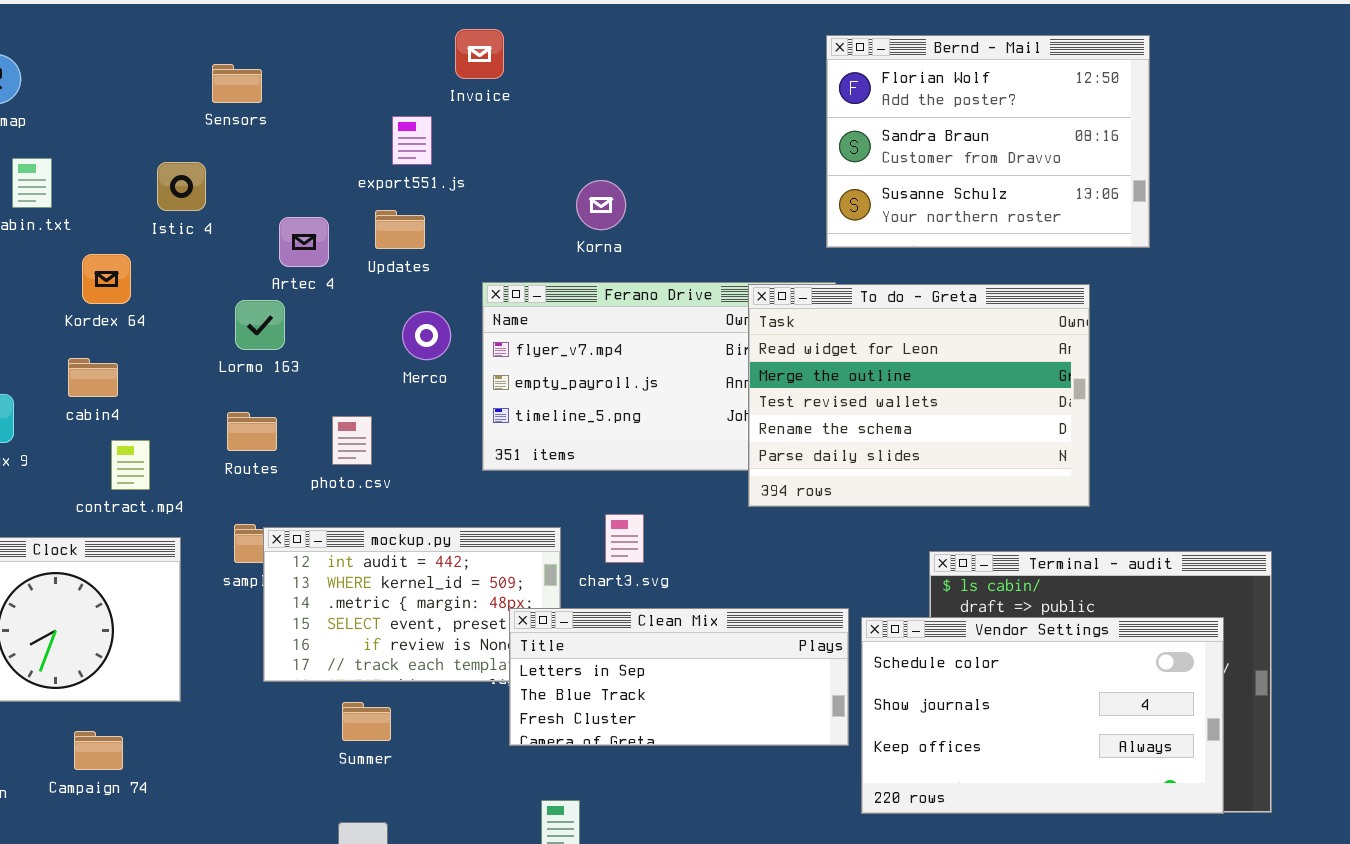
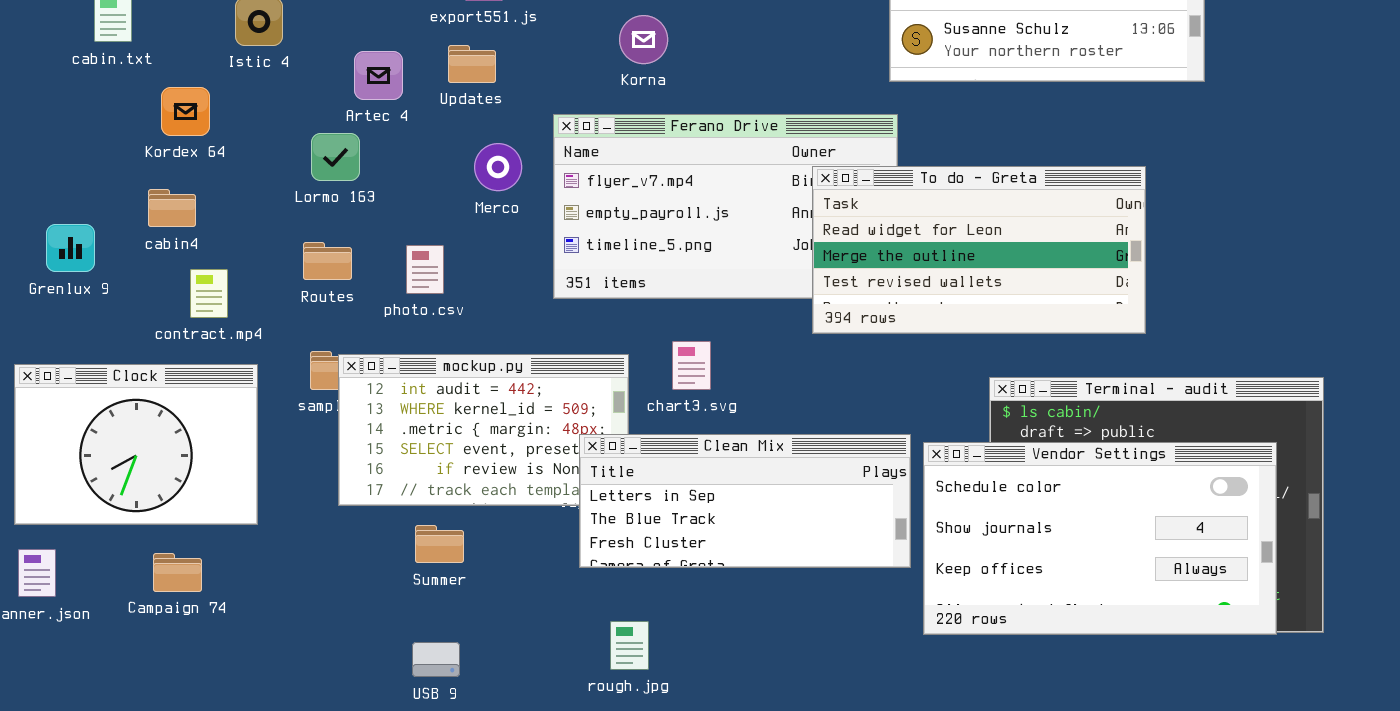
Korna: [576,180,626,230] -> [619,15,668,64], moved
To do - Greta: [748,284,1090,507] -> [812,166,1146,334], resized

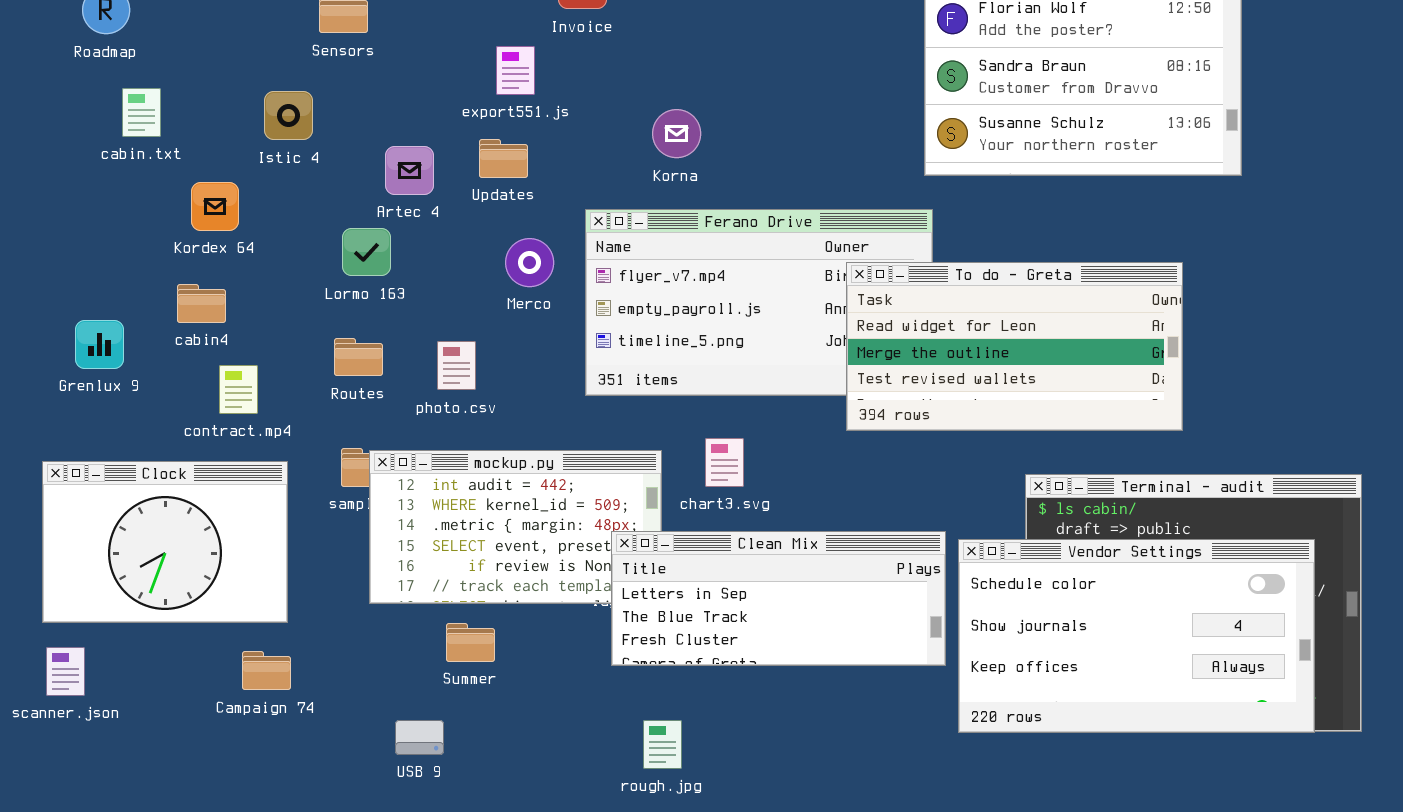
Campaign 74: [153,553,202,592] -> [242,651,291,690], moved
USB 9: [412,642,460,677] -> [395,720,444,755], moved

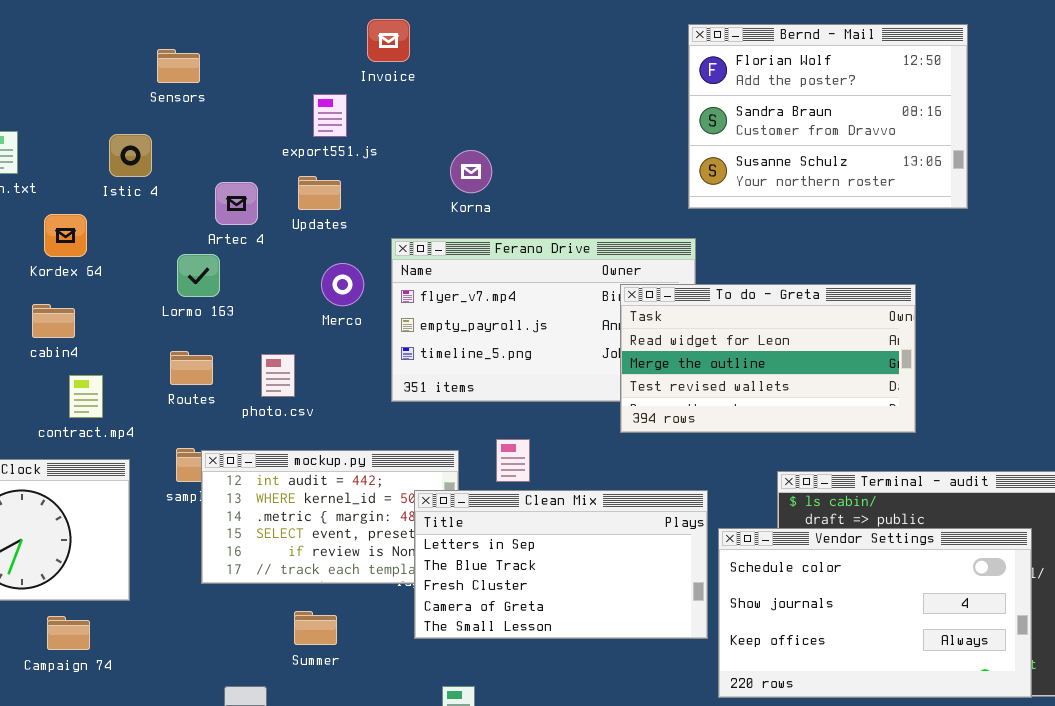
Clean Mix: [611,531,946,666] -> [414,490,708,639], resized
Summer: [446,623,495,662] -> [294,611,337,645], moved
Campaign 74: [242,651,291,690] -> [47,616,90,650], moved

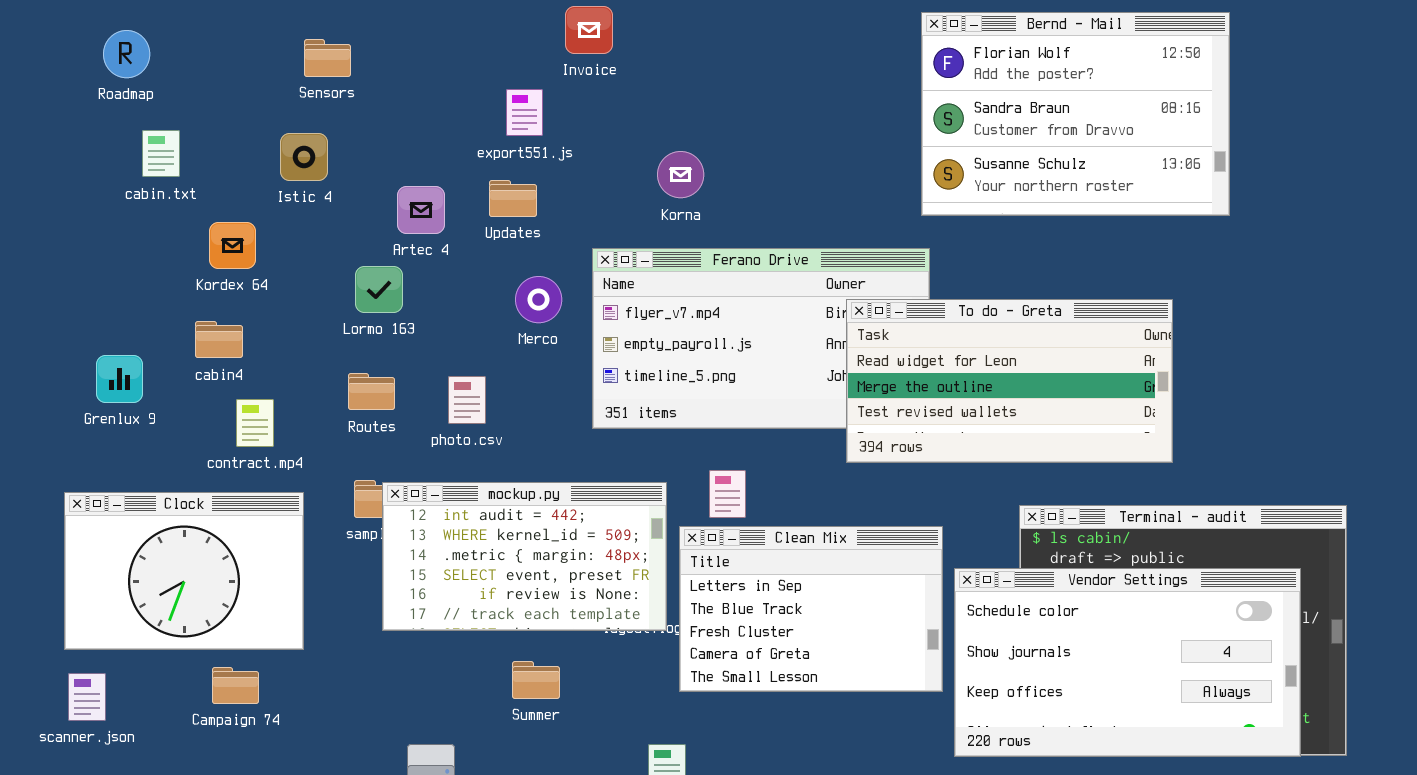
Sensors: [157,49,200,83] -> [304,39,351,77], moved
Clean Mix: [414,490,708,639] -> [679,526,943,692], resized
Summer: [294,611,337,645] -> [512,661,560,699], moved

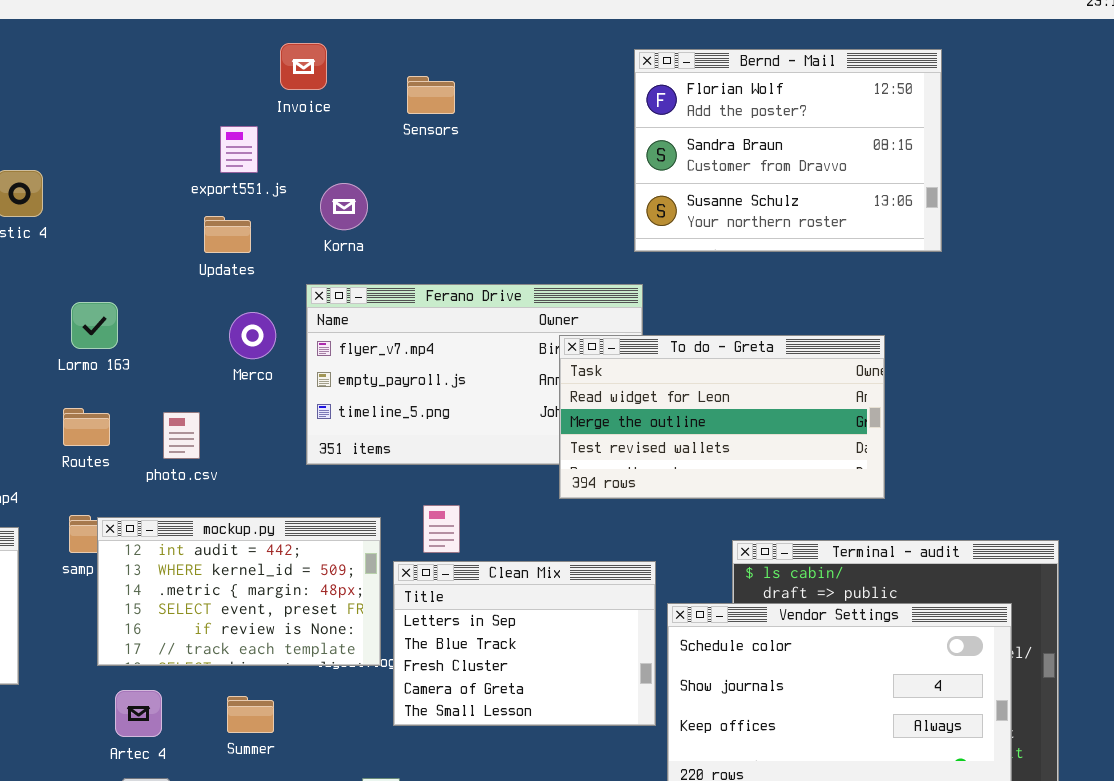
Sensors: [304,39,351,77] -> [407,76,455,114], moved
Korna: [657,151,704,198] -> [320,183,368,230], moved
Artec 4: [397,186,445,234] -> [115,690,162,737], moved

